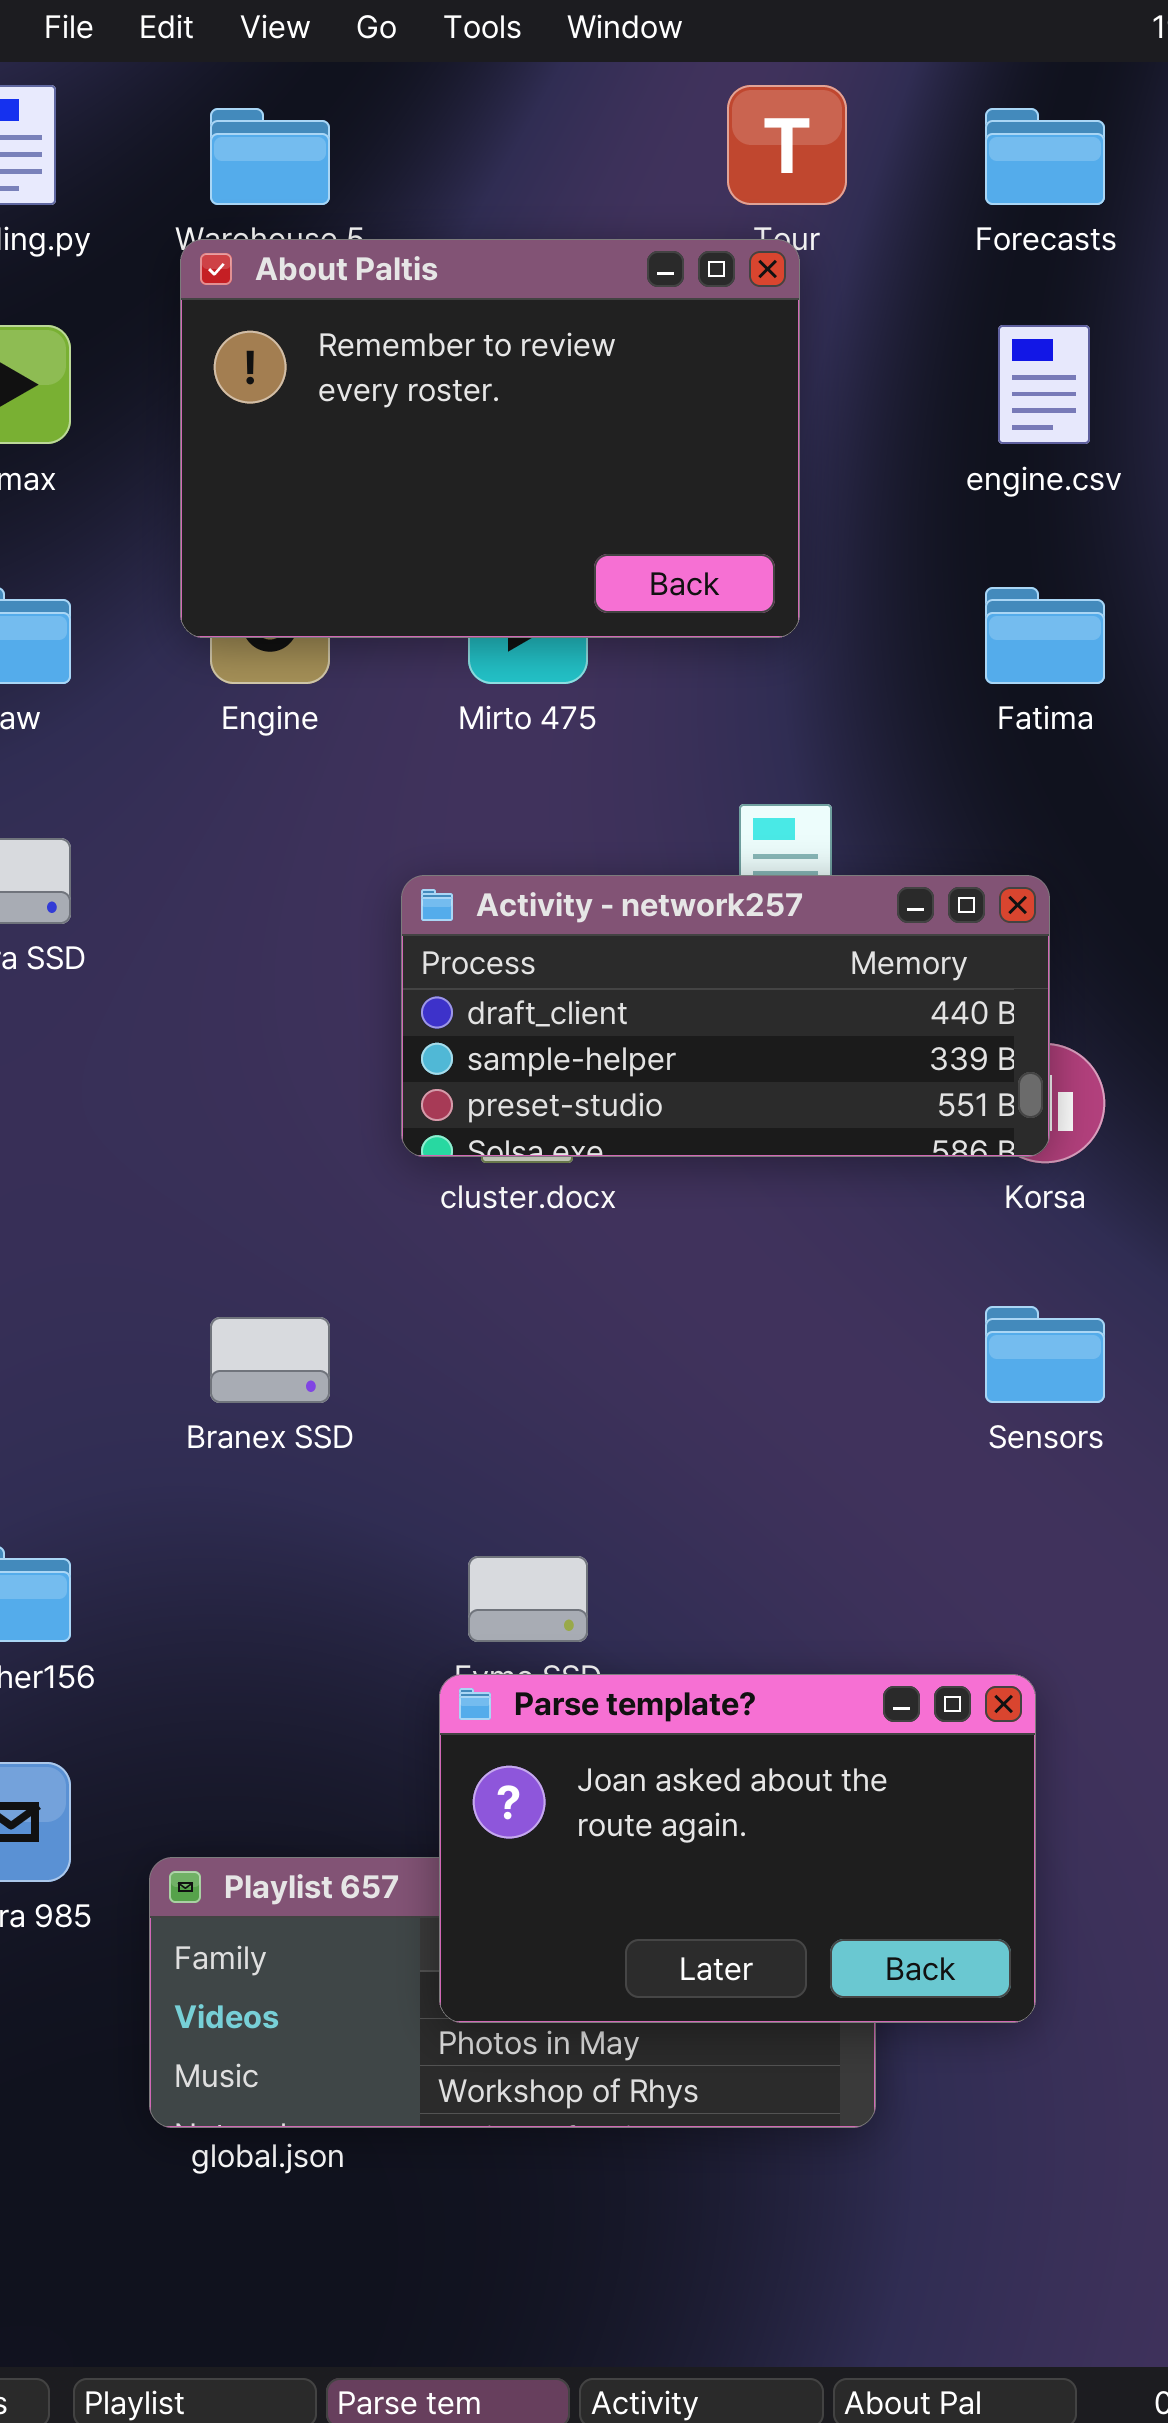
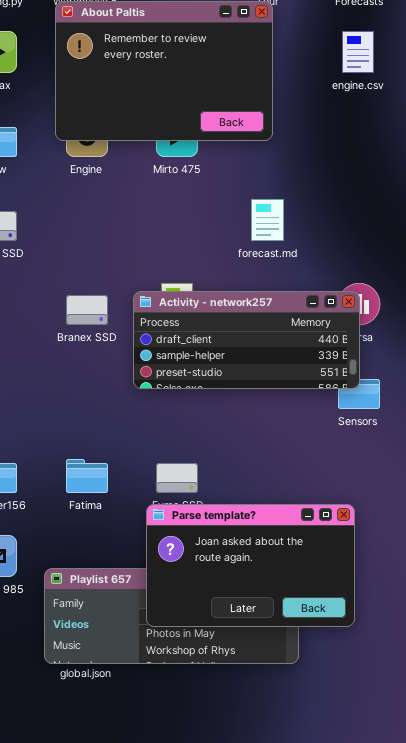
Fatima: [985,587,1105,684] -> [66,459,108,493], moved
Activity - network257: [401,875,1050,1157] -> [133,291,360,389], moved
Branex SSD: [210,1317,330,1403] -> [66,295,108,325], moved

